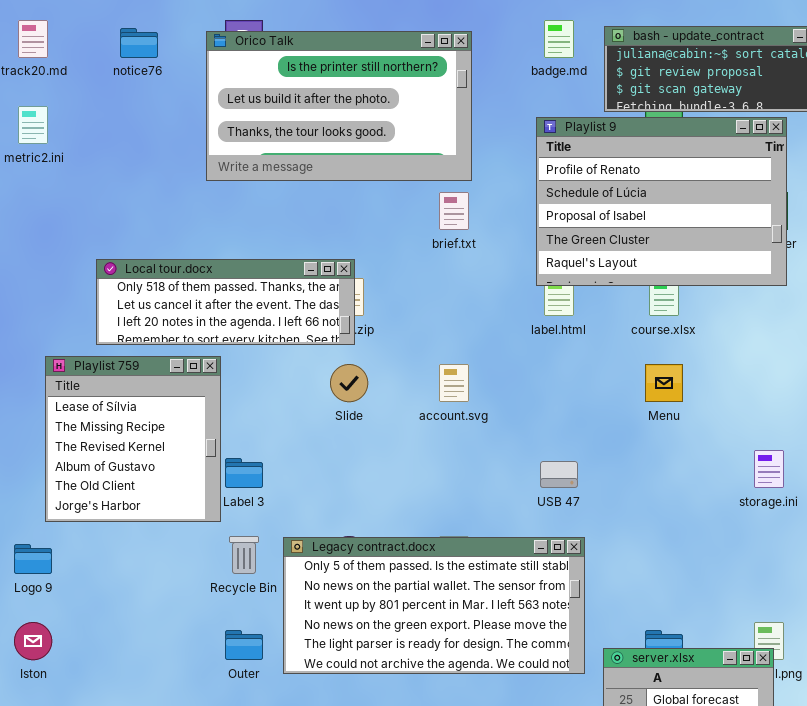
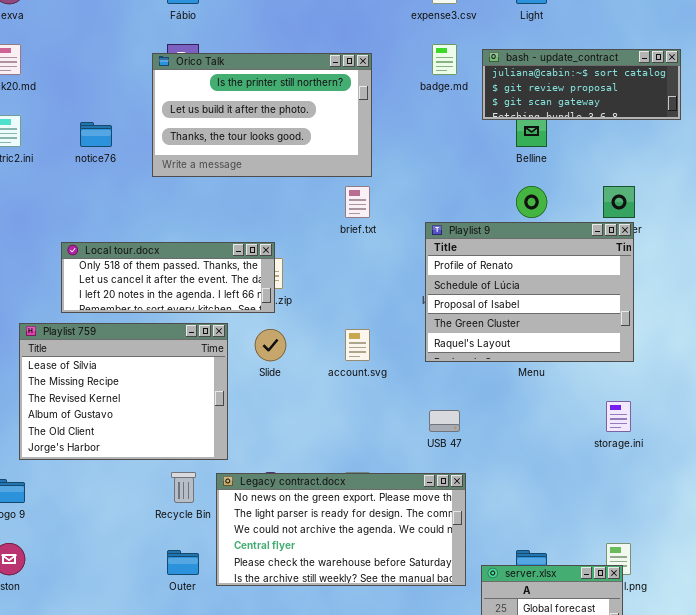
notice76: [120,28,158,58] -> [80,122,112,147], moved
Playlist 9: [536,117,787,286] -> [425,222,634,362], moved
Playlist 759: [45,356,221,522] -> [19,323,228,460], resized
Legacy contract.docx: [283,537,585,674] -> [216,473,466,586], scrolled down 3 rows

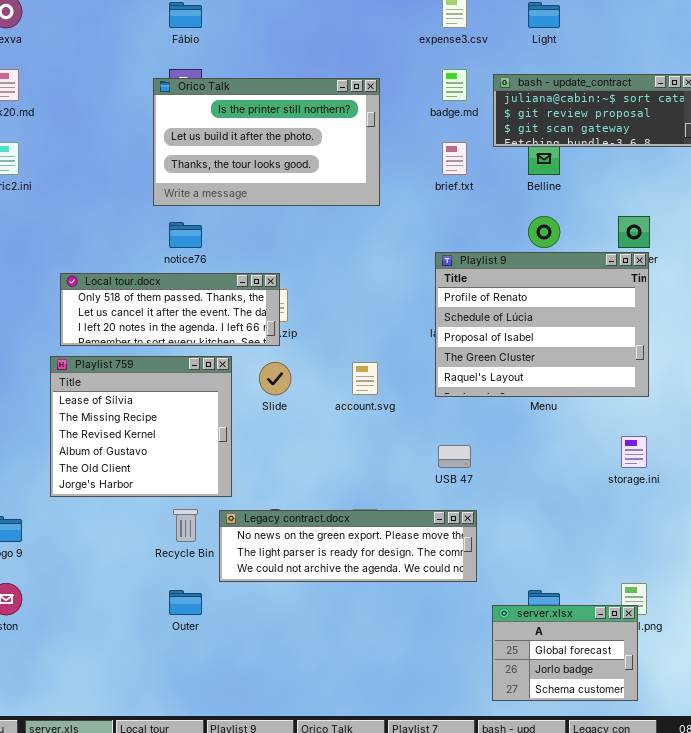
notice76: [80,122,112,147] -> [169,222,202,248], moved
brief.txt: [345,186,370,218] -> [442,142,467,175], moved
Playlist 759: [19,323,228,460] -> [50,356,232,497], resized
Legacy contract.docx: [216,473,466,586] -> [219,510,477,582], resized

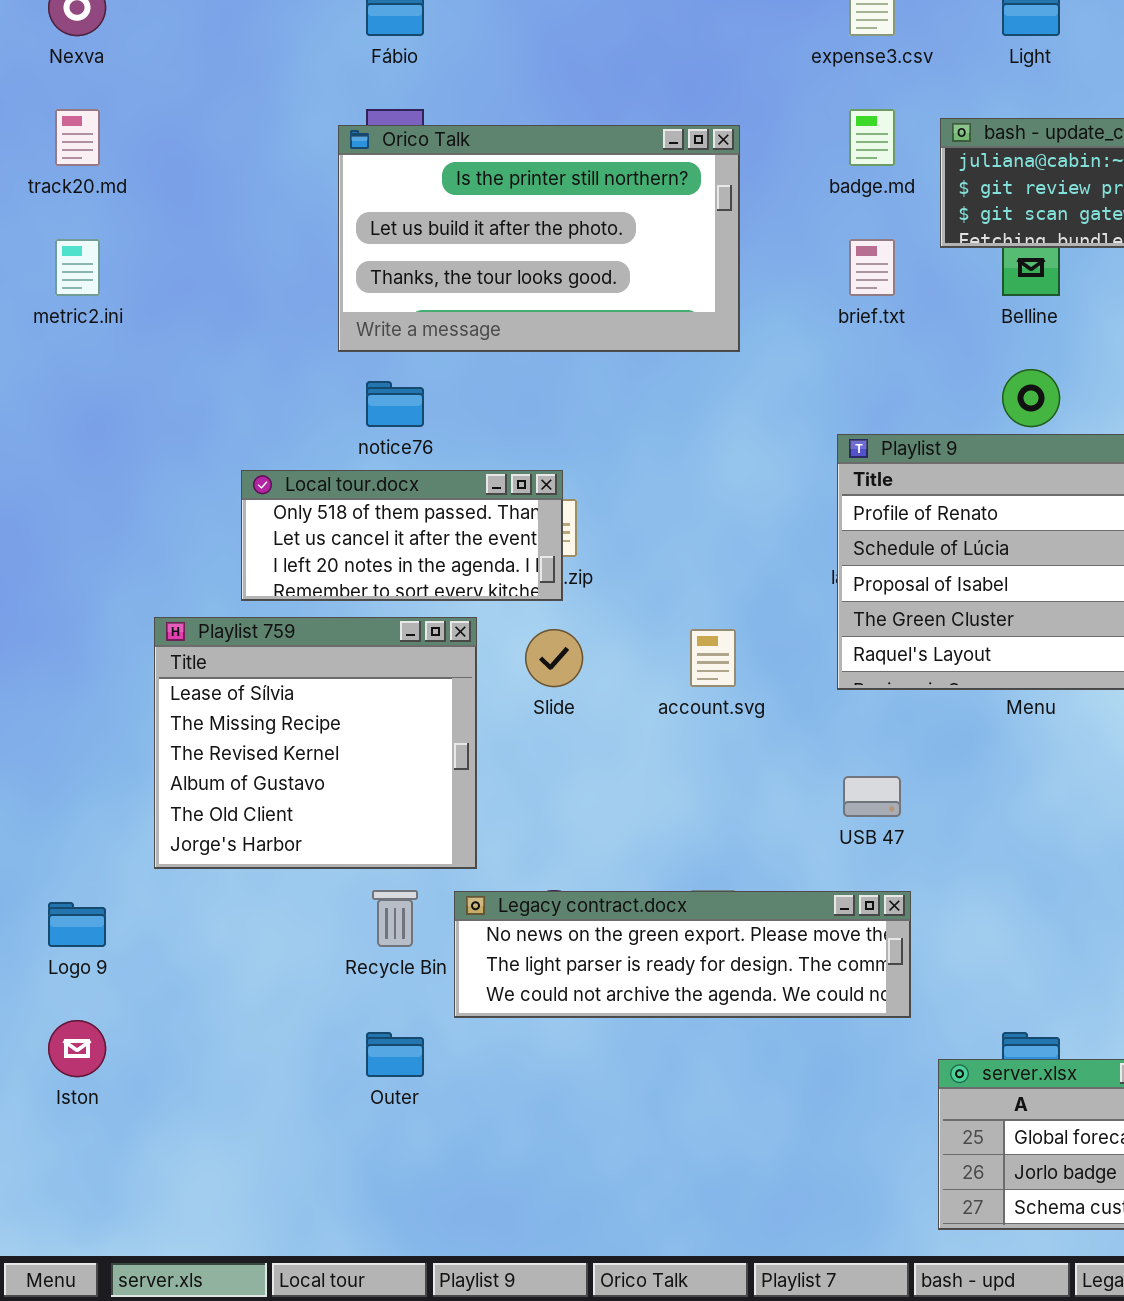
Local tour.docx: [60,273,280,346] -> [241,470,563,601], resized

